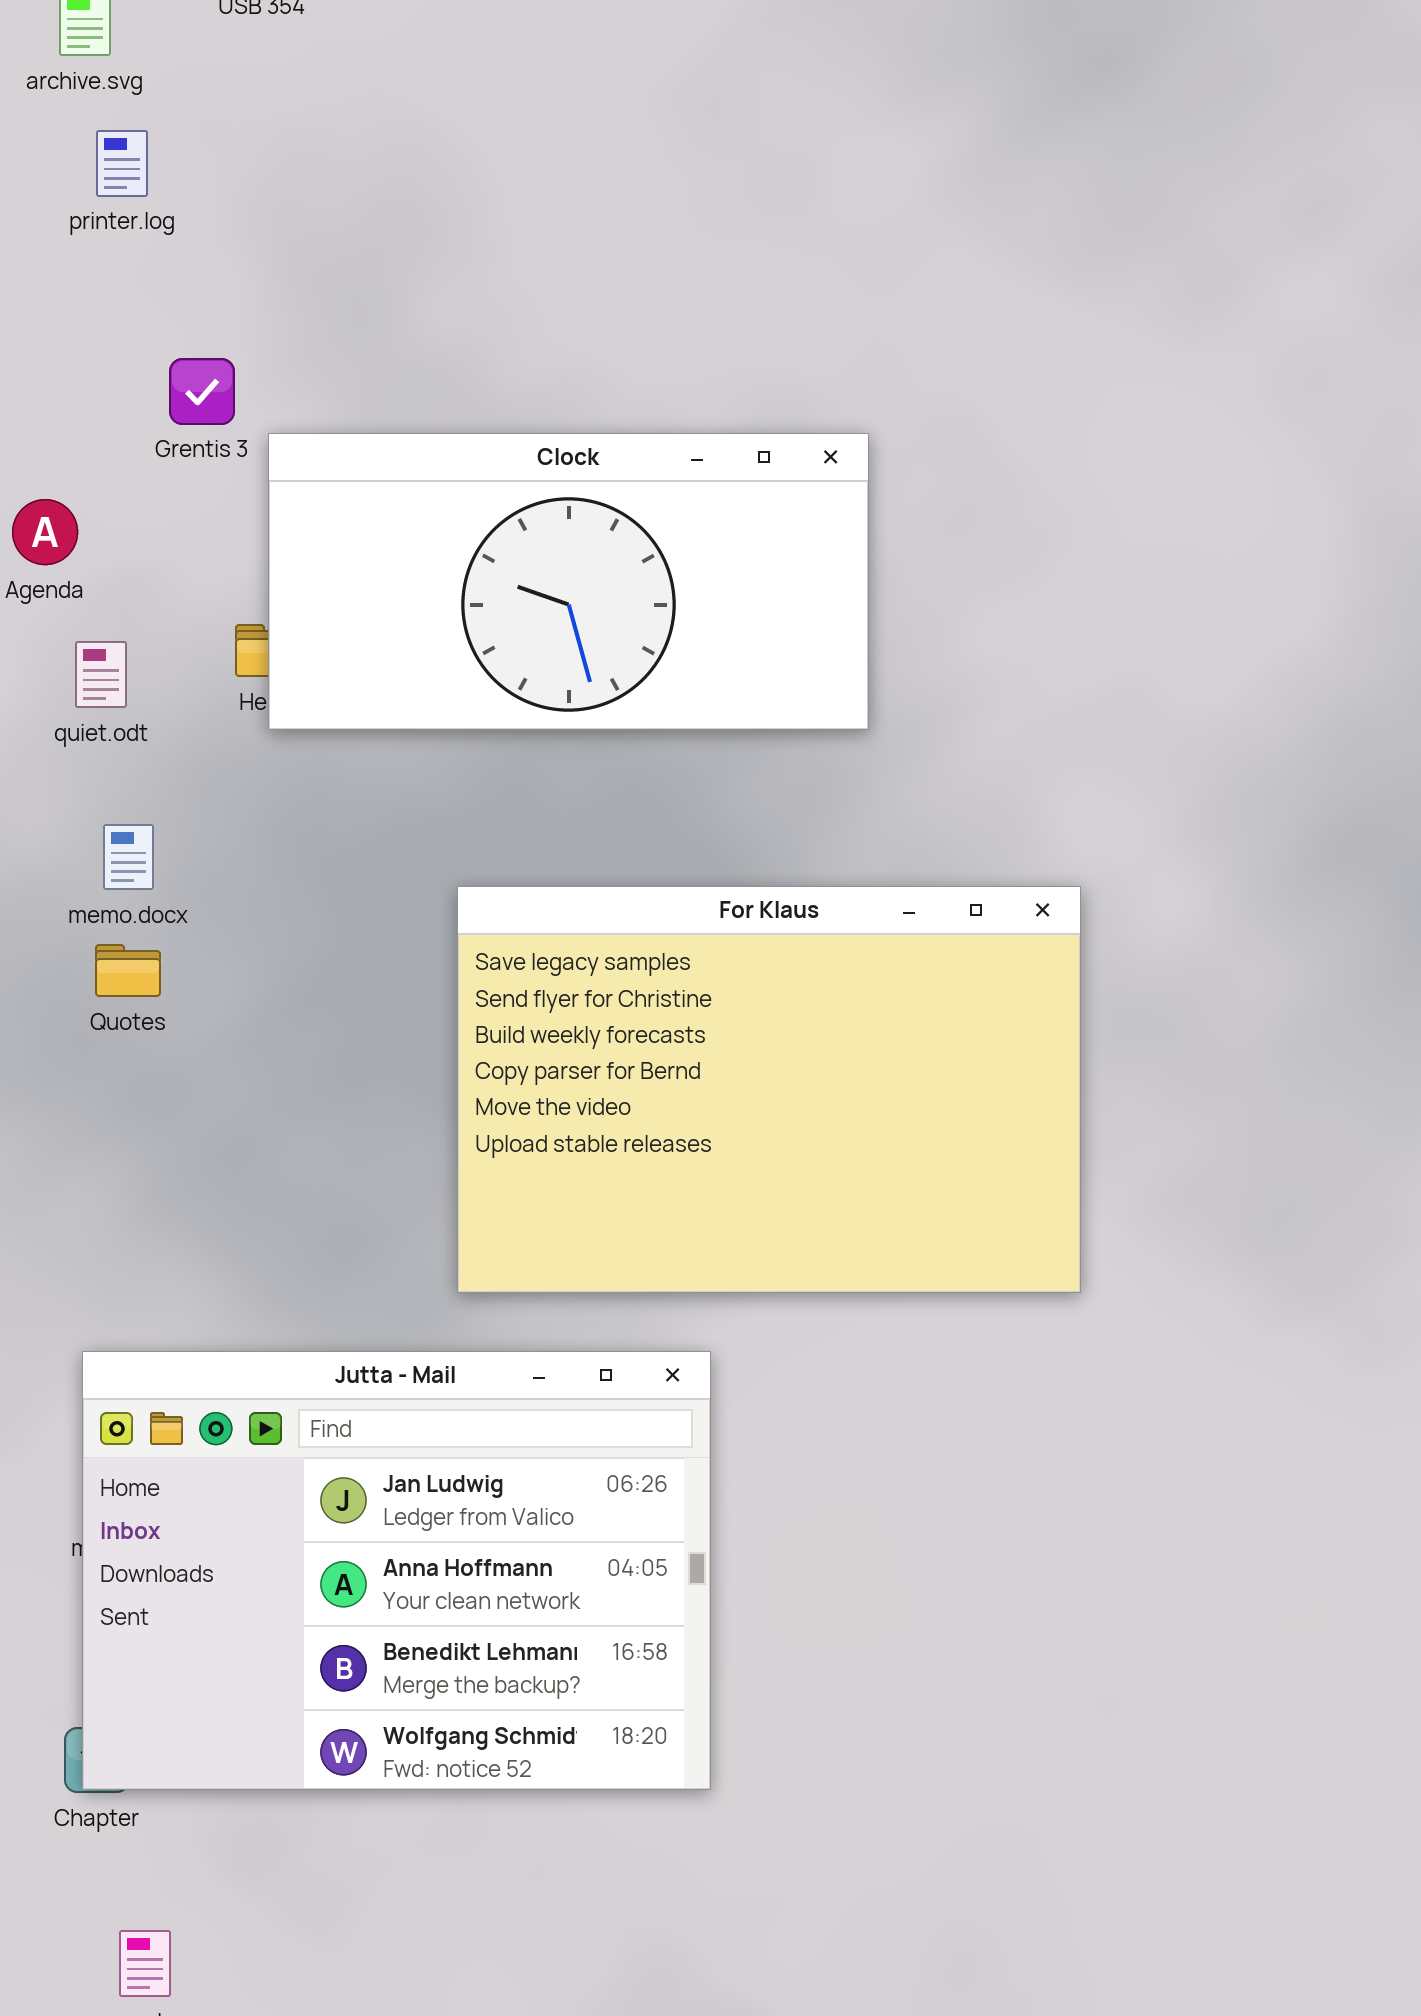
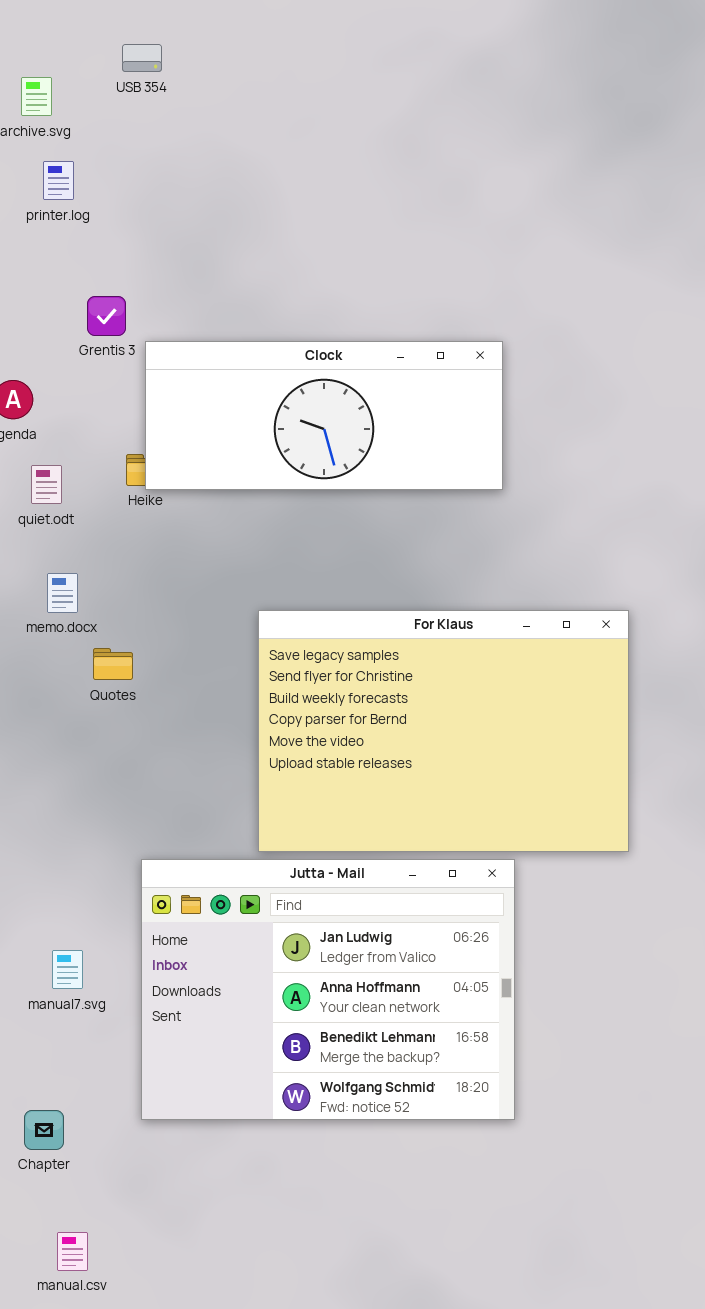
Clock: [268,433,869,730] -> [145,341,503,490], resized
Quotes: [95,944,161,997] -> [93,648,133,680], moved
Jutta - Mail: [82,1351,711,1790] -> [141,859,515,1120], moved

